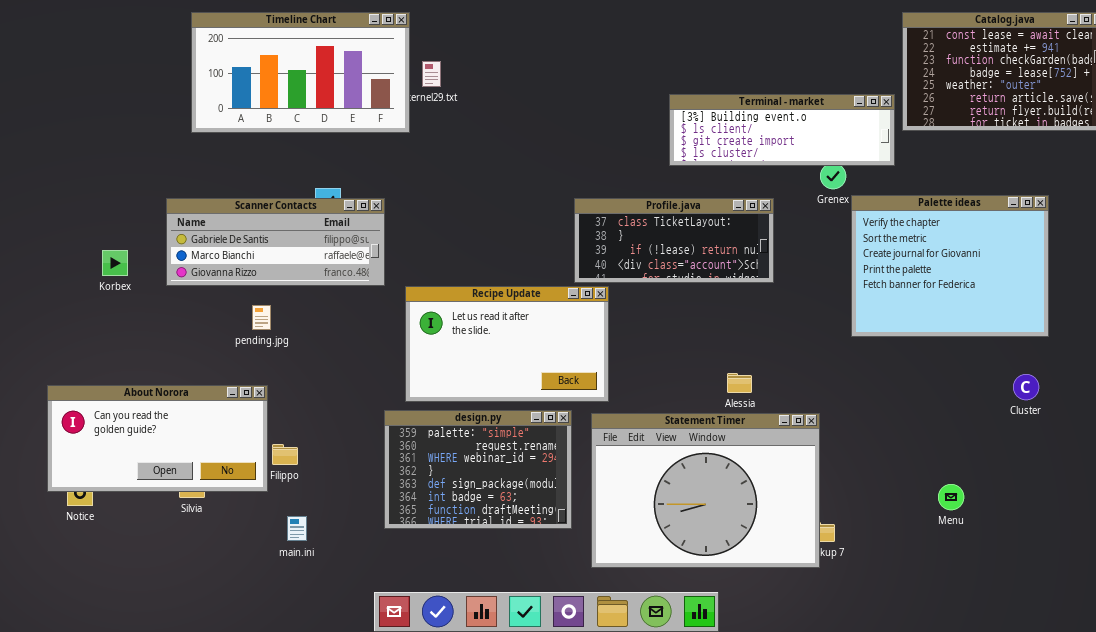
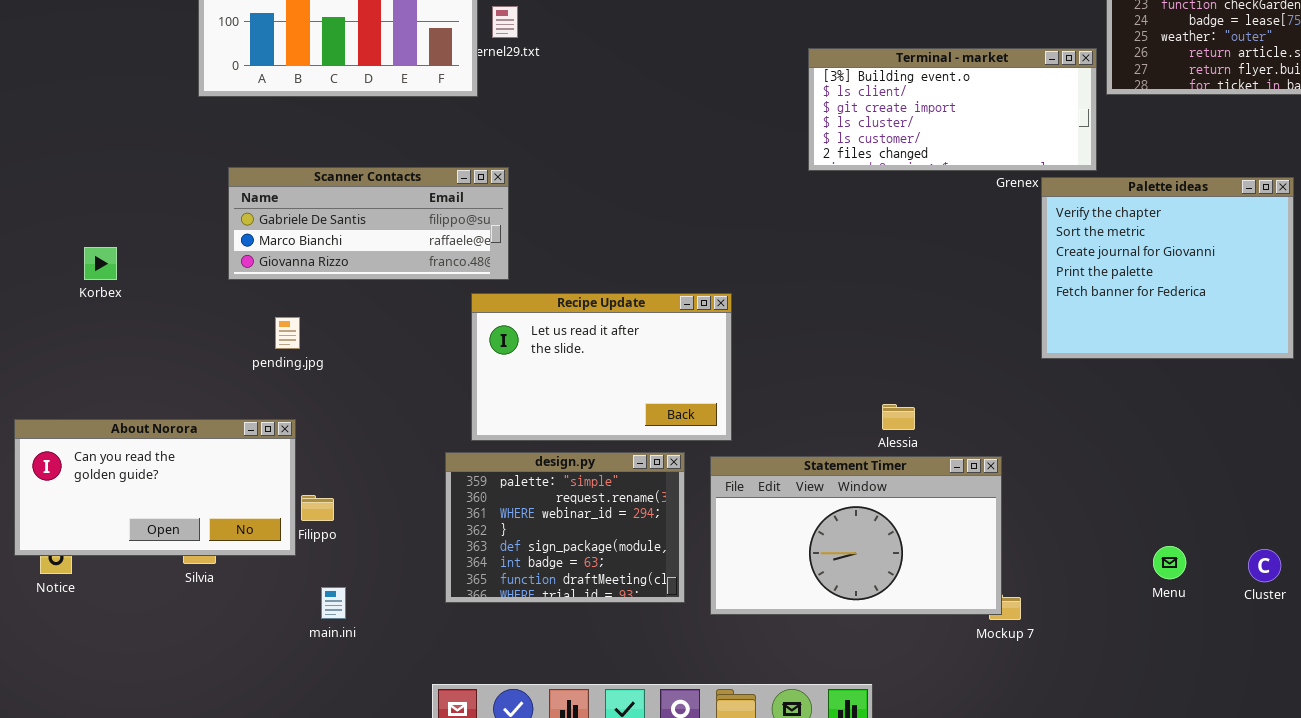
Terminal - market: [669,94,895,166] -> [808,48,1097,171], resized
Scanner Contacts: [166,198,385,286] -> [228,167,509,280], moved
Profile.java: [574,198,774,283] -> none, closed
Cluster: [1013,374,1039,400] -> [1248,549,1281,582], moved
Statement Timer: [591,413,820,568] -> [710,456,1002,615], resized

